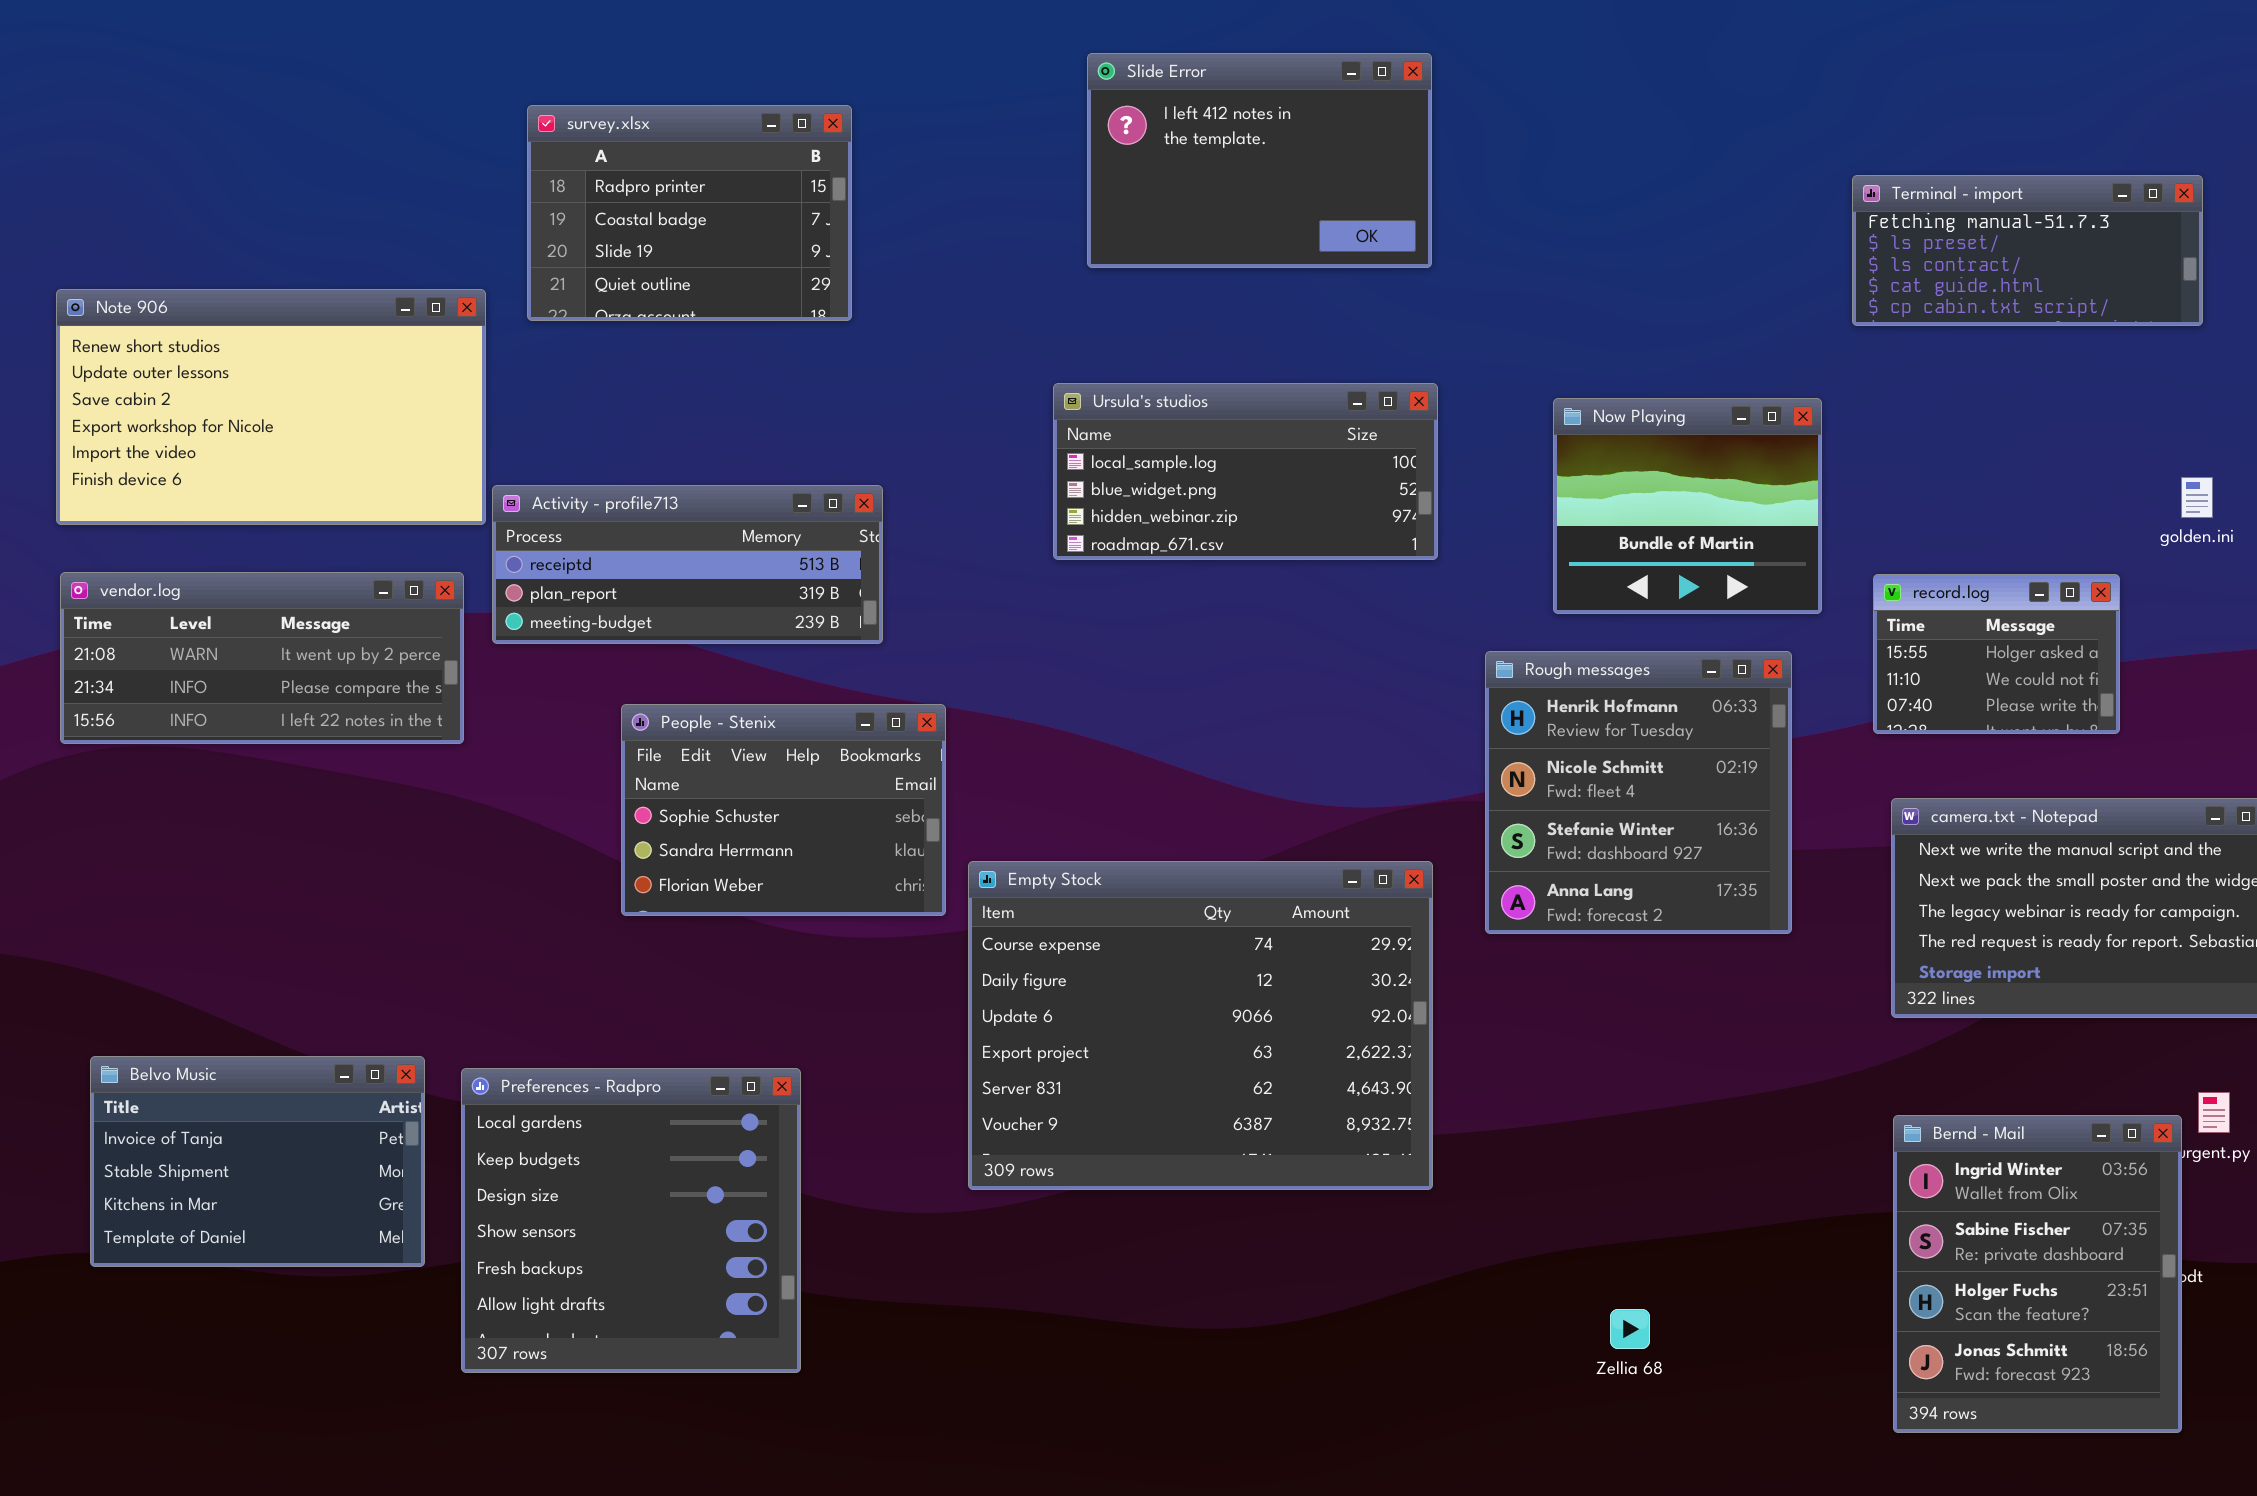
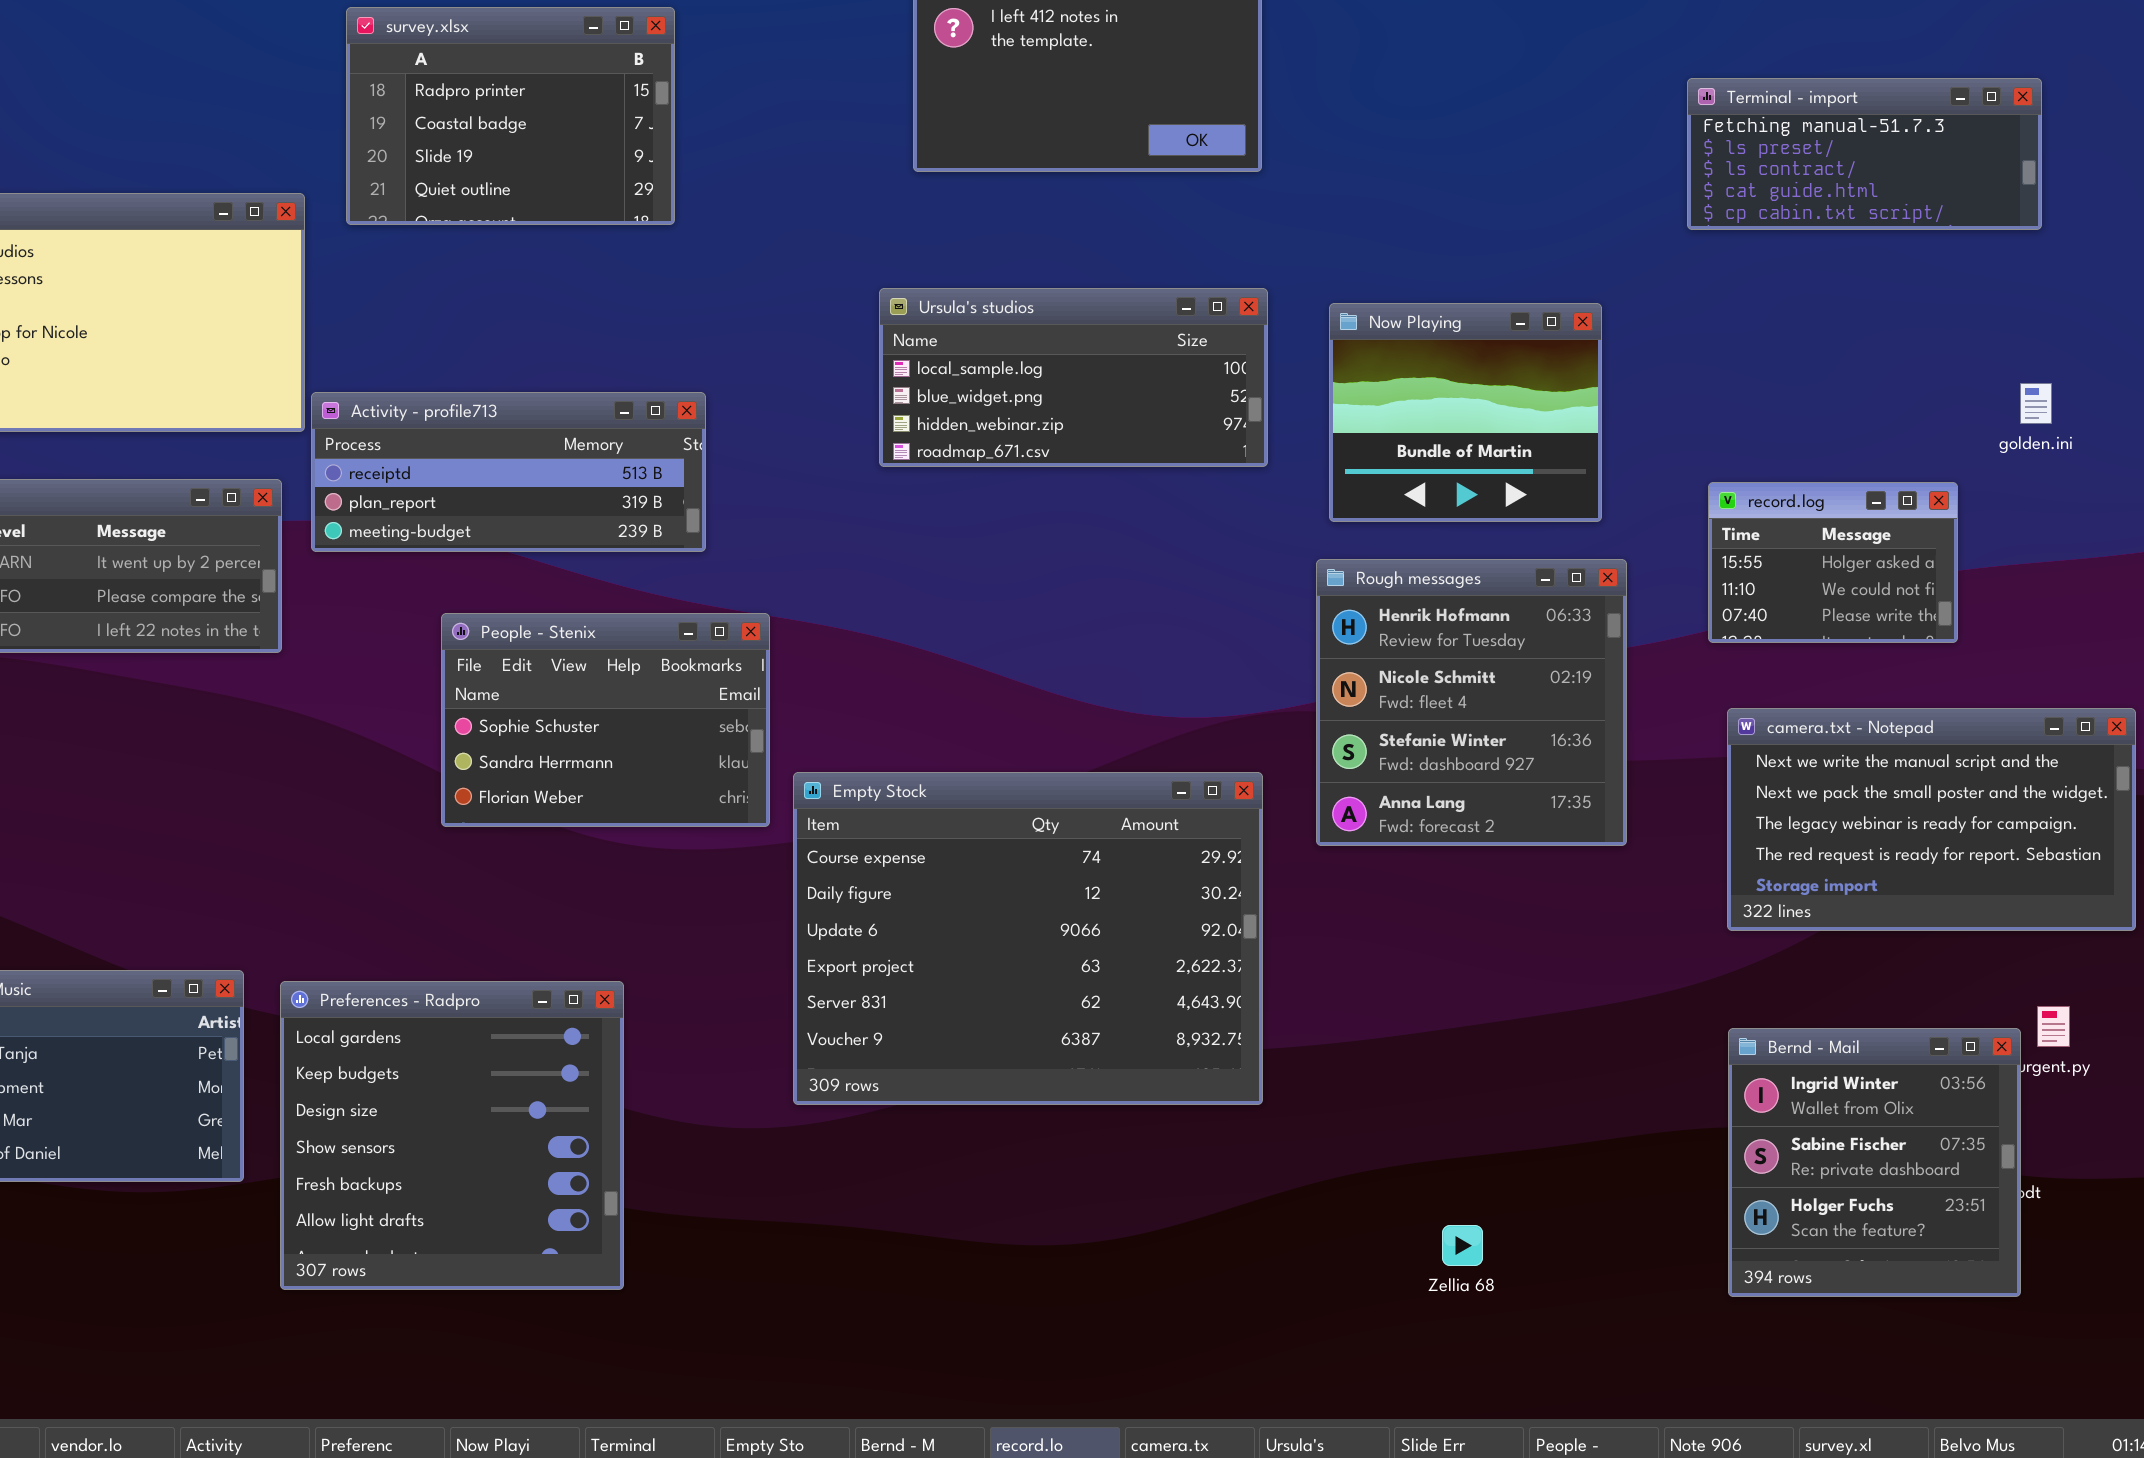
Now Playing: [1553,398,1822,614] -> [1329,303,1602,522], moved
Bernd - Mail: [1893,1115,2182,1433] -> [1728,1028,2021,1297], resized

